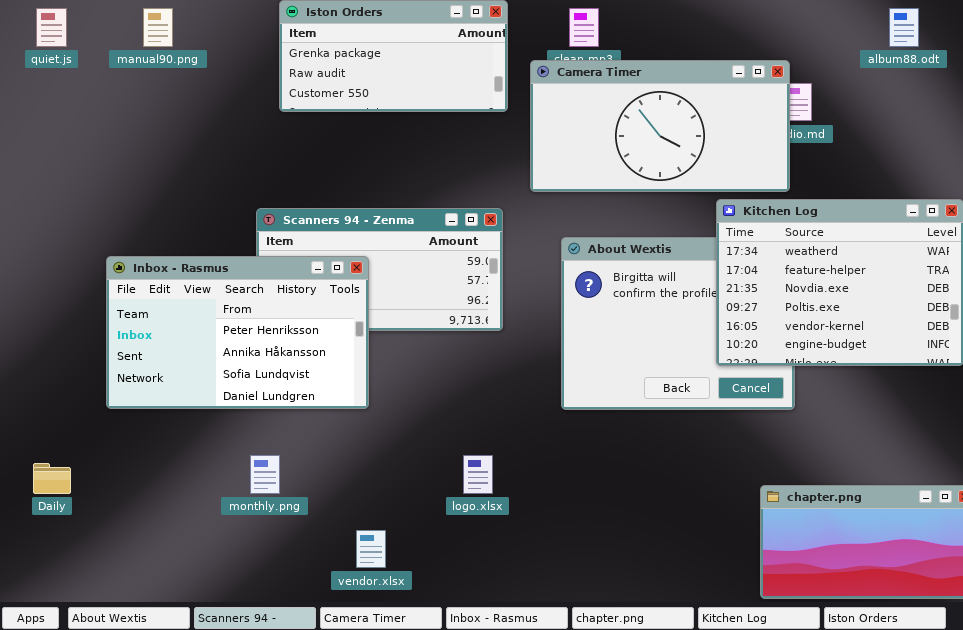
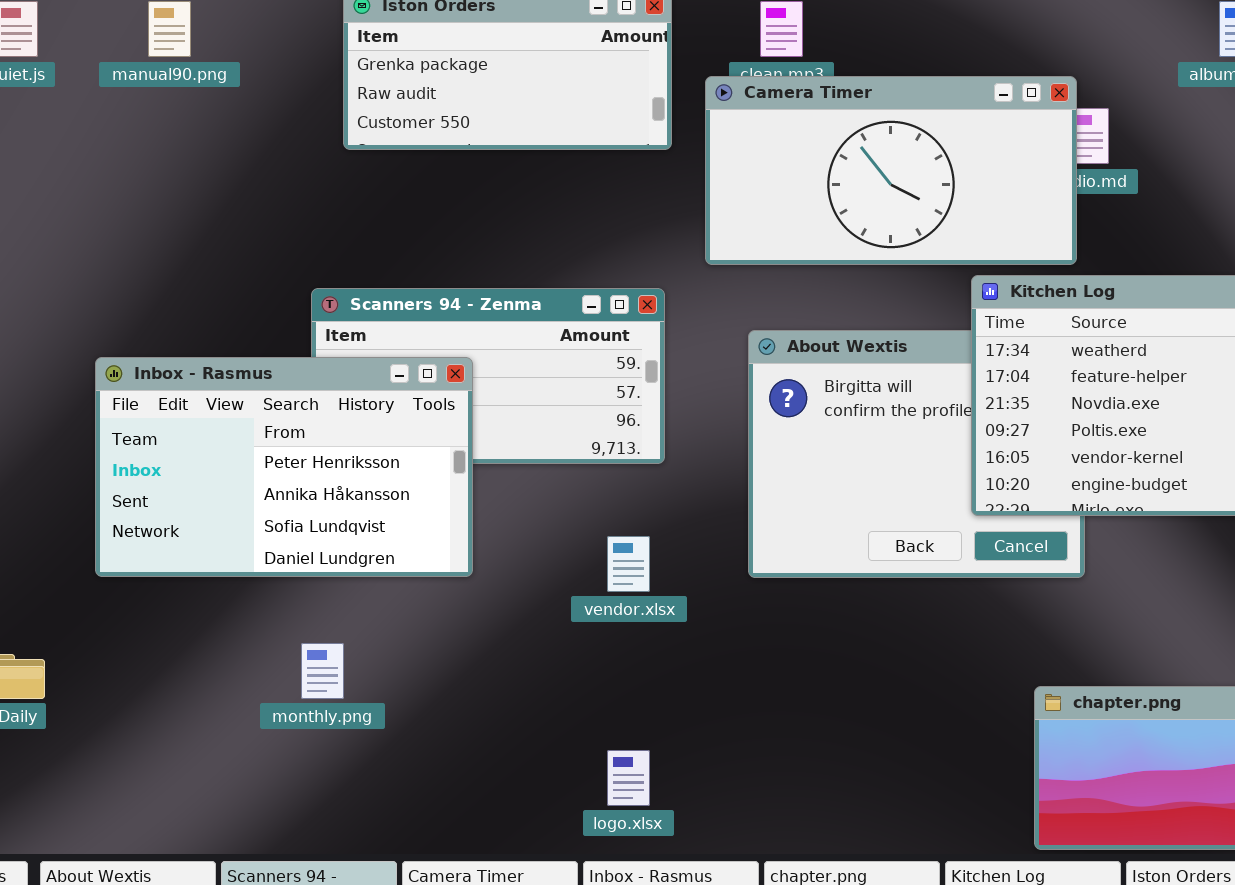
logo.xlsx: [463,455,493,494] -> [607,750,650,806], moved
vendor.xlsx: [356,530,386,568] -> [607,536,650,592], moved

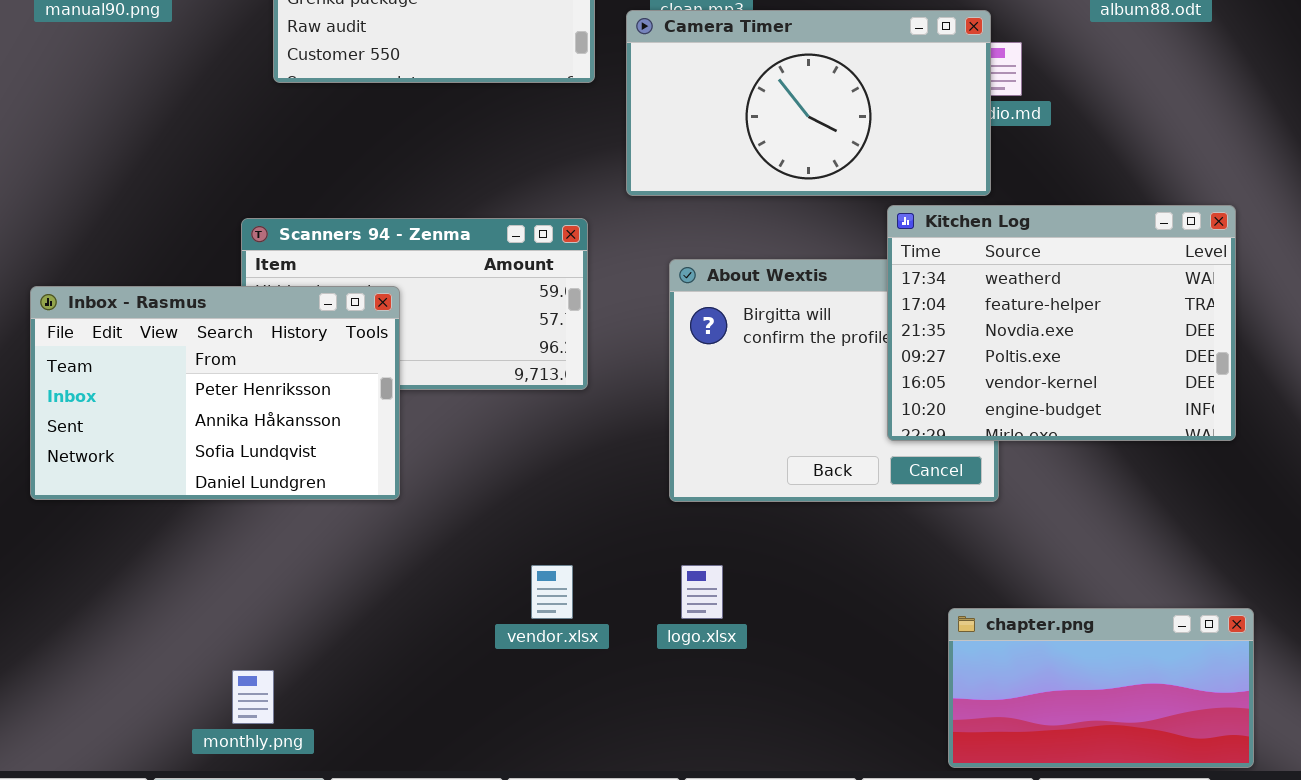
vendor.xlsx: [607,536,650,592] -> [531,565,573,619], moved
monthly.png: [301,643,344,699] -> [232,670,274,724], moved
logo.xlsx: [607,750,650,806] -> [681,565,723,619], moved

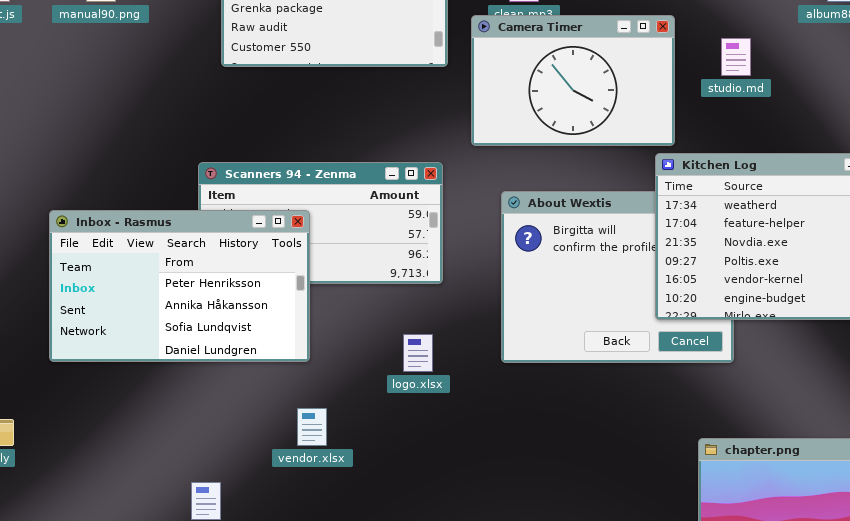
Camera Timer: [626,10,991,196] -> [471,15,675,146], resized
vendor.xlsx: [531,565,573,619] -> [297,408,327,446], moved
logo.xlsx: [681,565,723,619] -> [403,334,433,372], moved

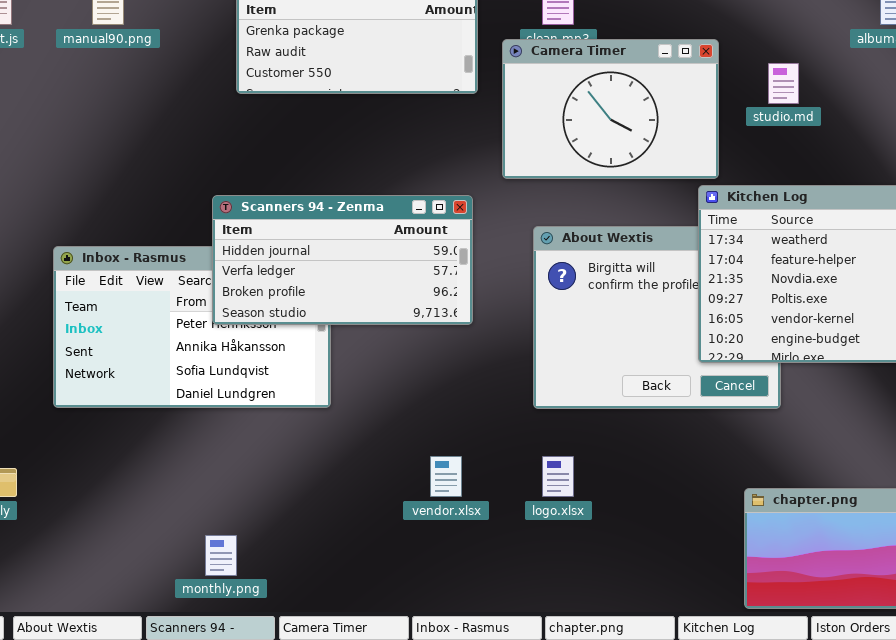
Scanners 94 - Zenma: [198,162,443,284] -> [212,195,473,325], raised
logo.xlsx: [403,334,433,372] -> [542,456,574,497], moved
vendor.xlsx: [297,408,327,446] -> [430,456,462,497], moved

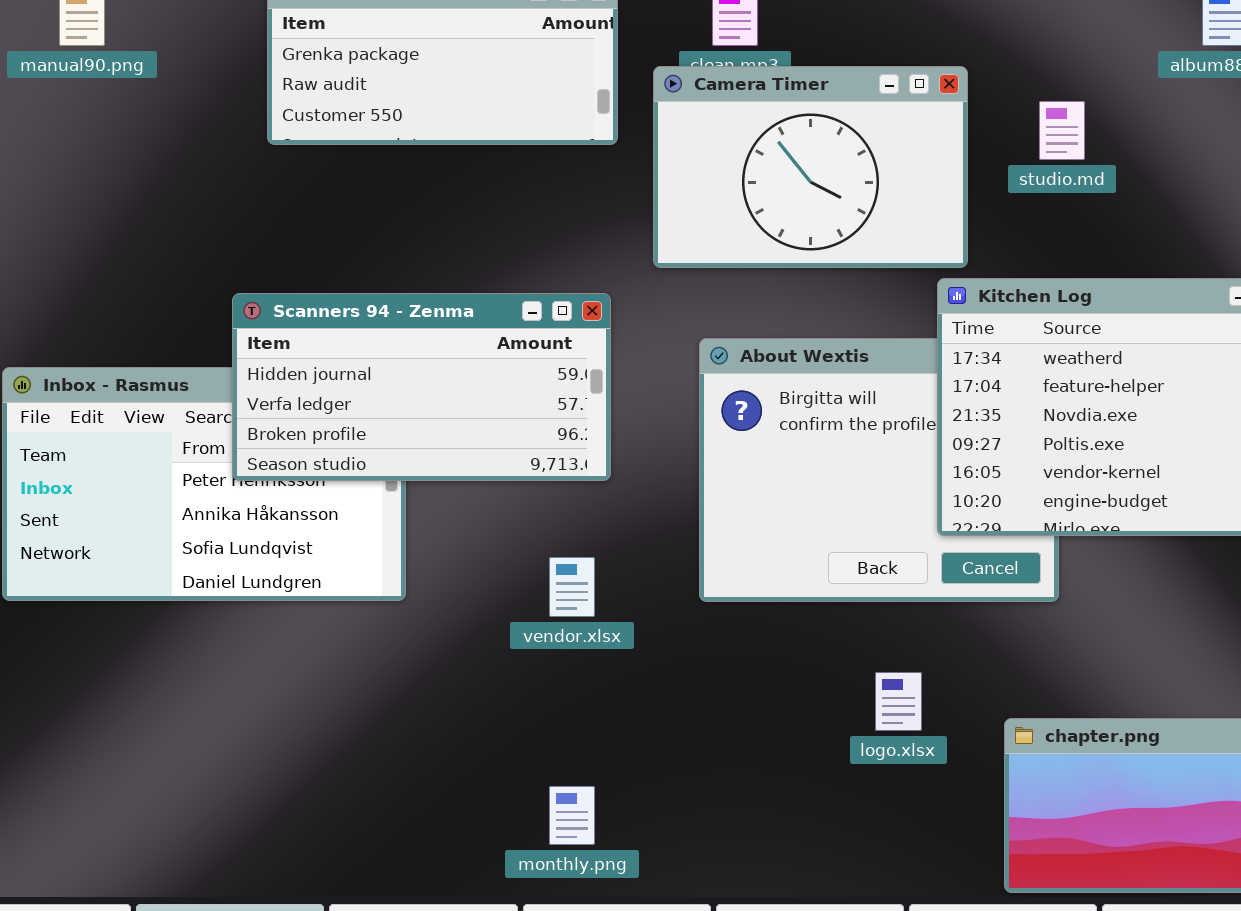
vendor.xlsx: [430,456,462,497] -> [549,557,595,617], moved
logo.xlsx: [542,456,574,497] -> [875,672,922,731], moved
monthly.png: [205,535,237,576] -> [549,786,595,845], moved

